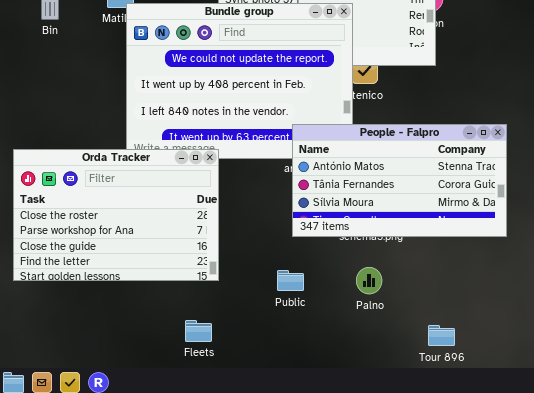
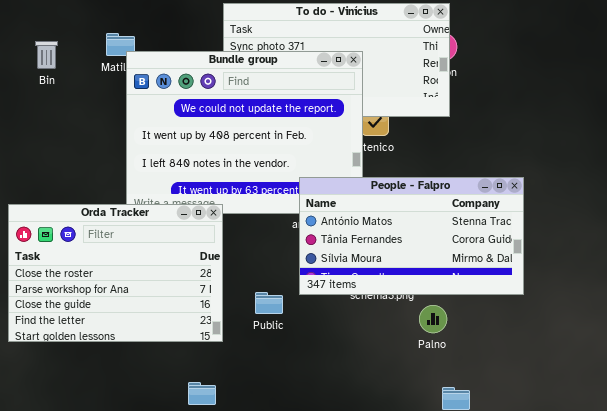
Palno: [356,267,382,294] -> [419,305,447,333], moved
Public: [277,270,304,291] -> [255,292,283,314], moved

